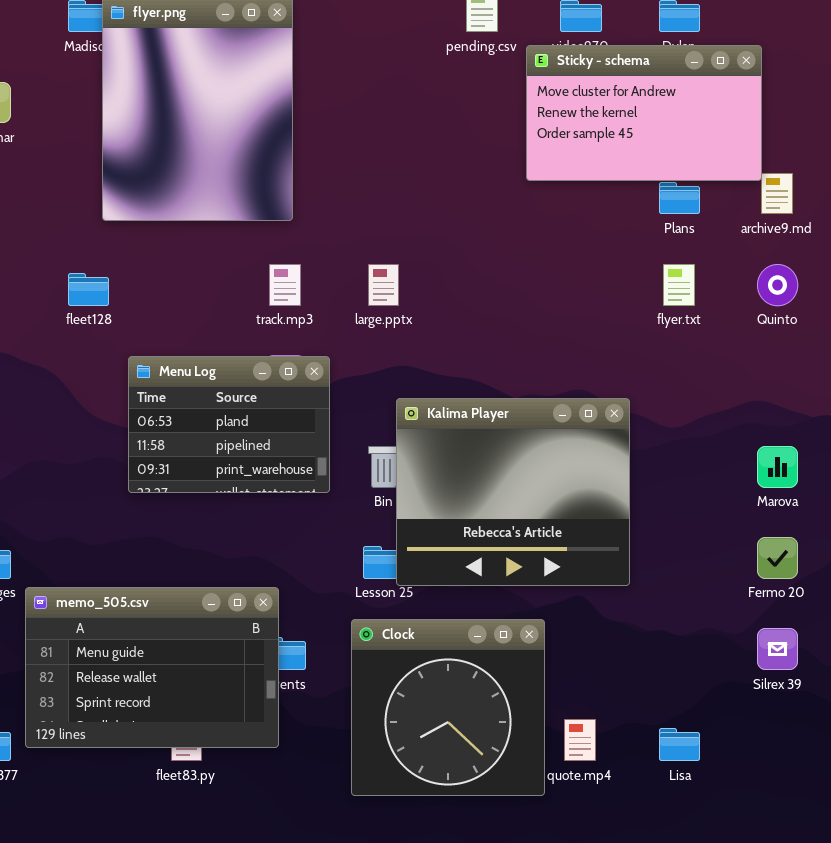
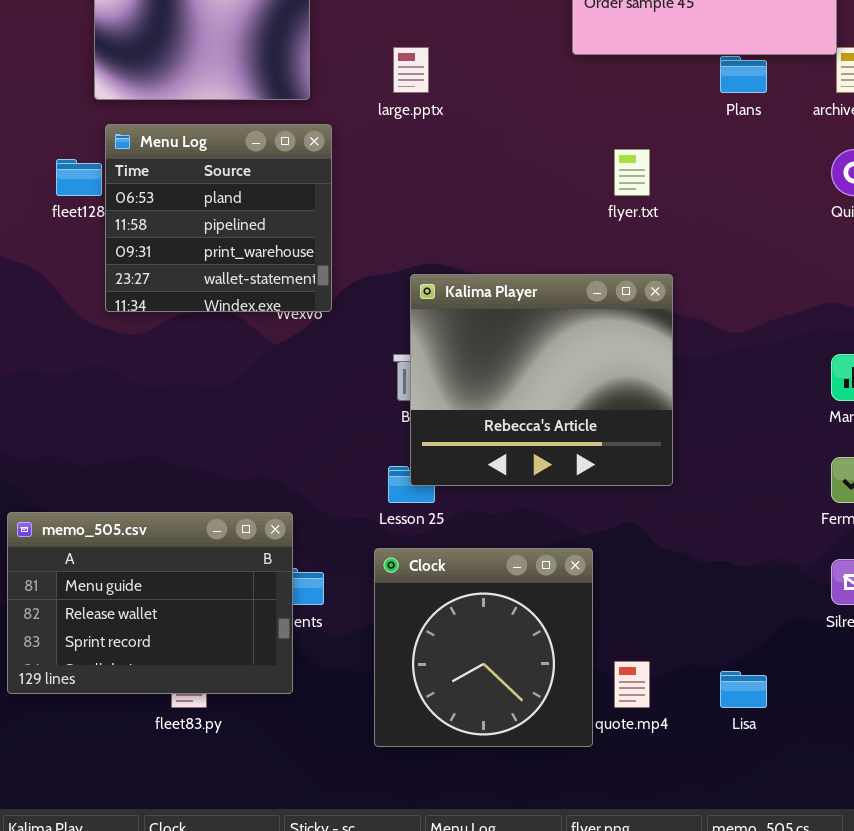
large.pptx: [368,264,399,306] -> [393,47,429,93], moved
flyer.txt: [663,264,695,306] -> [614,149,650,196], moved
Menu Log: [128,356,330,493] -> [105,124,332,312], moved, resized
Kalima Player: [396,398,630,586] -> [410,274,673,486], moved

